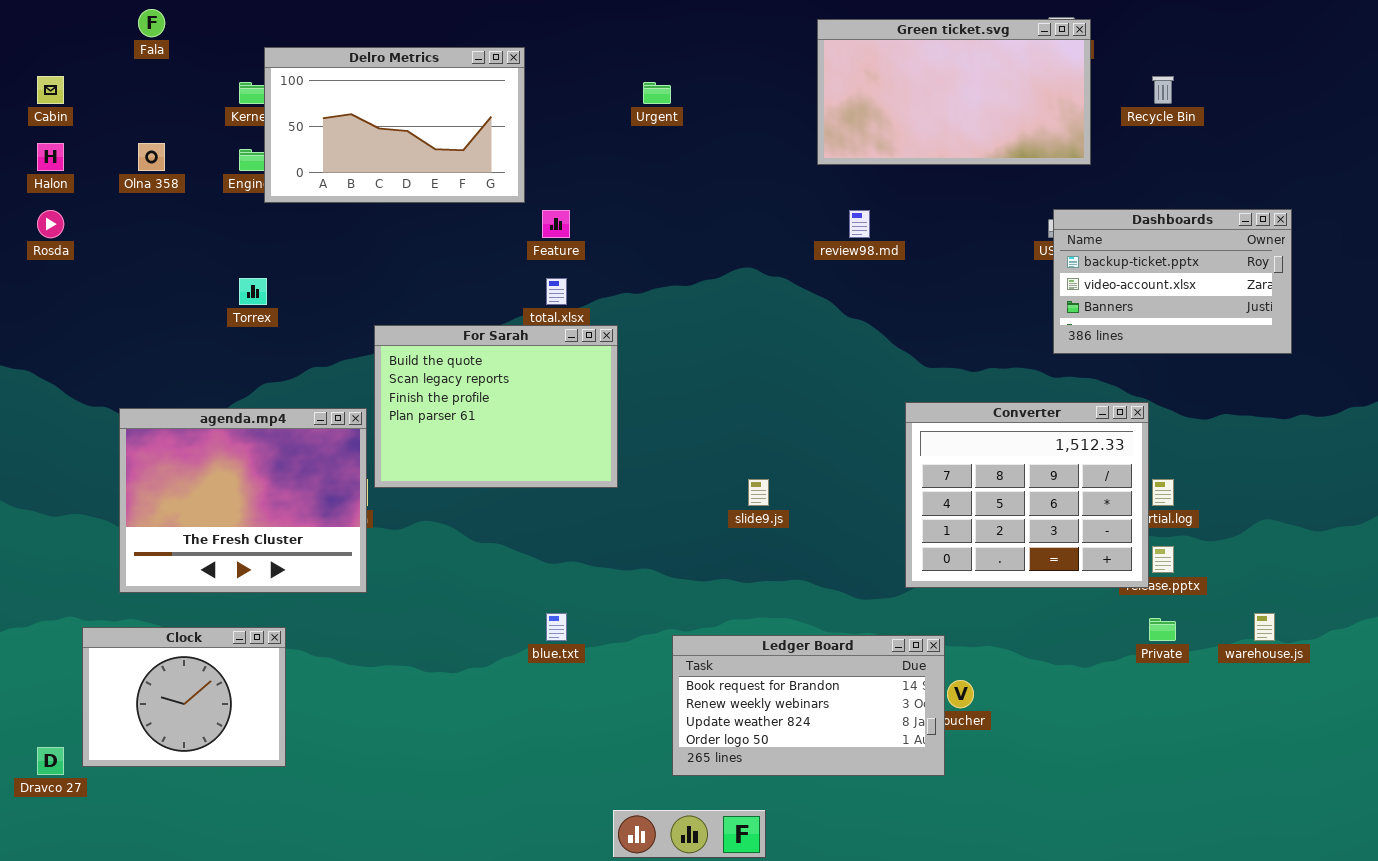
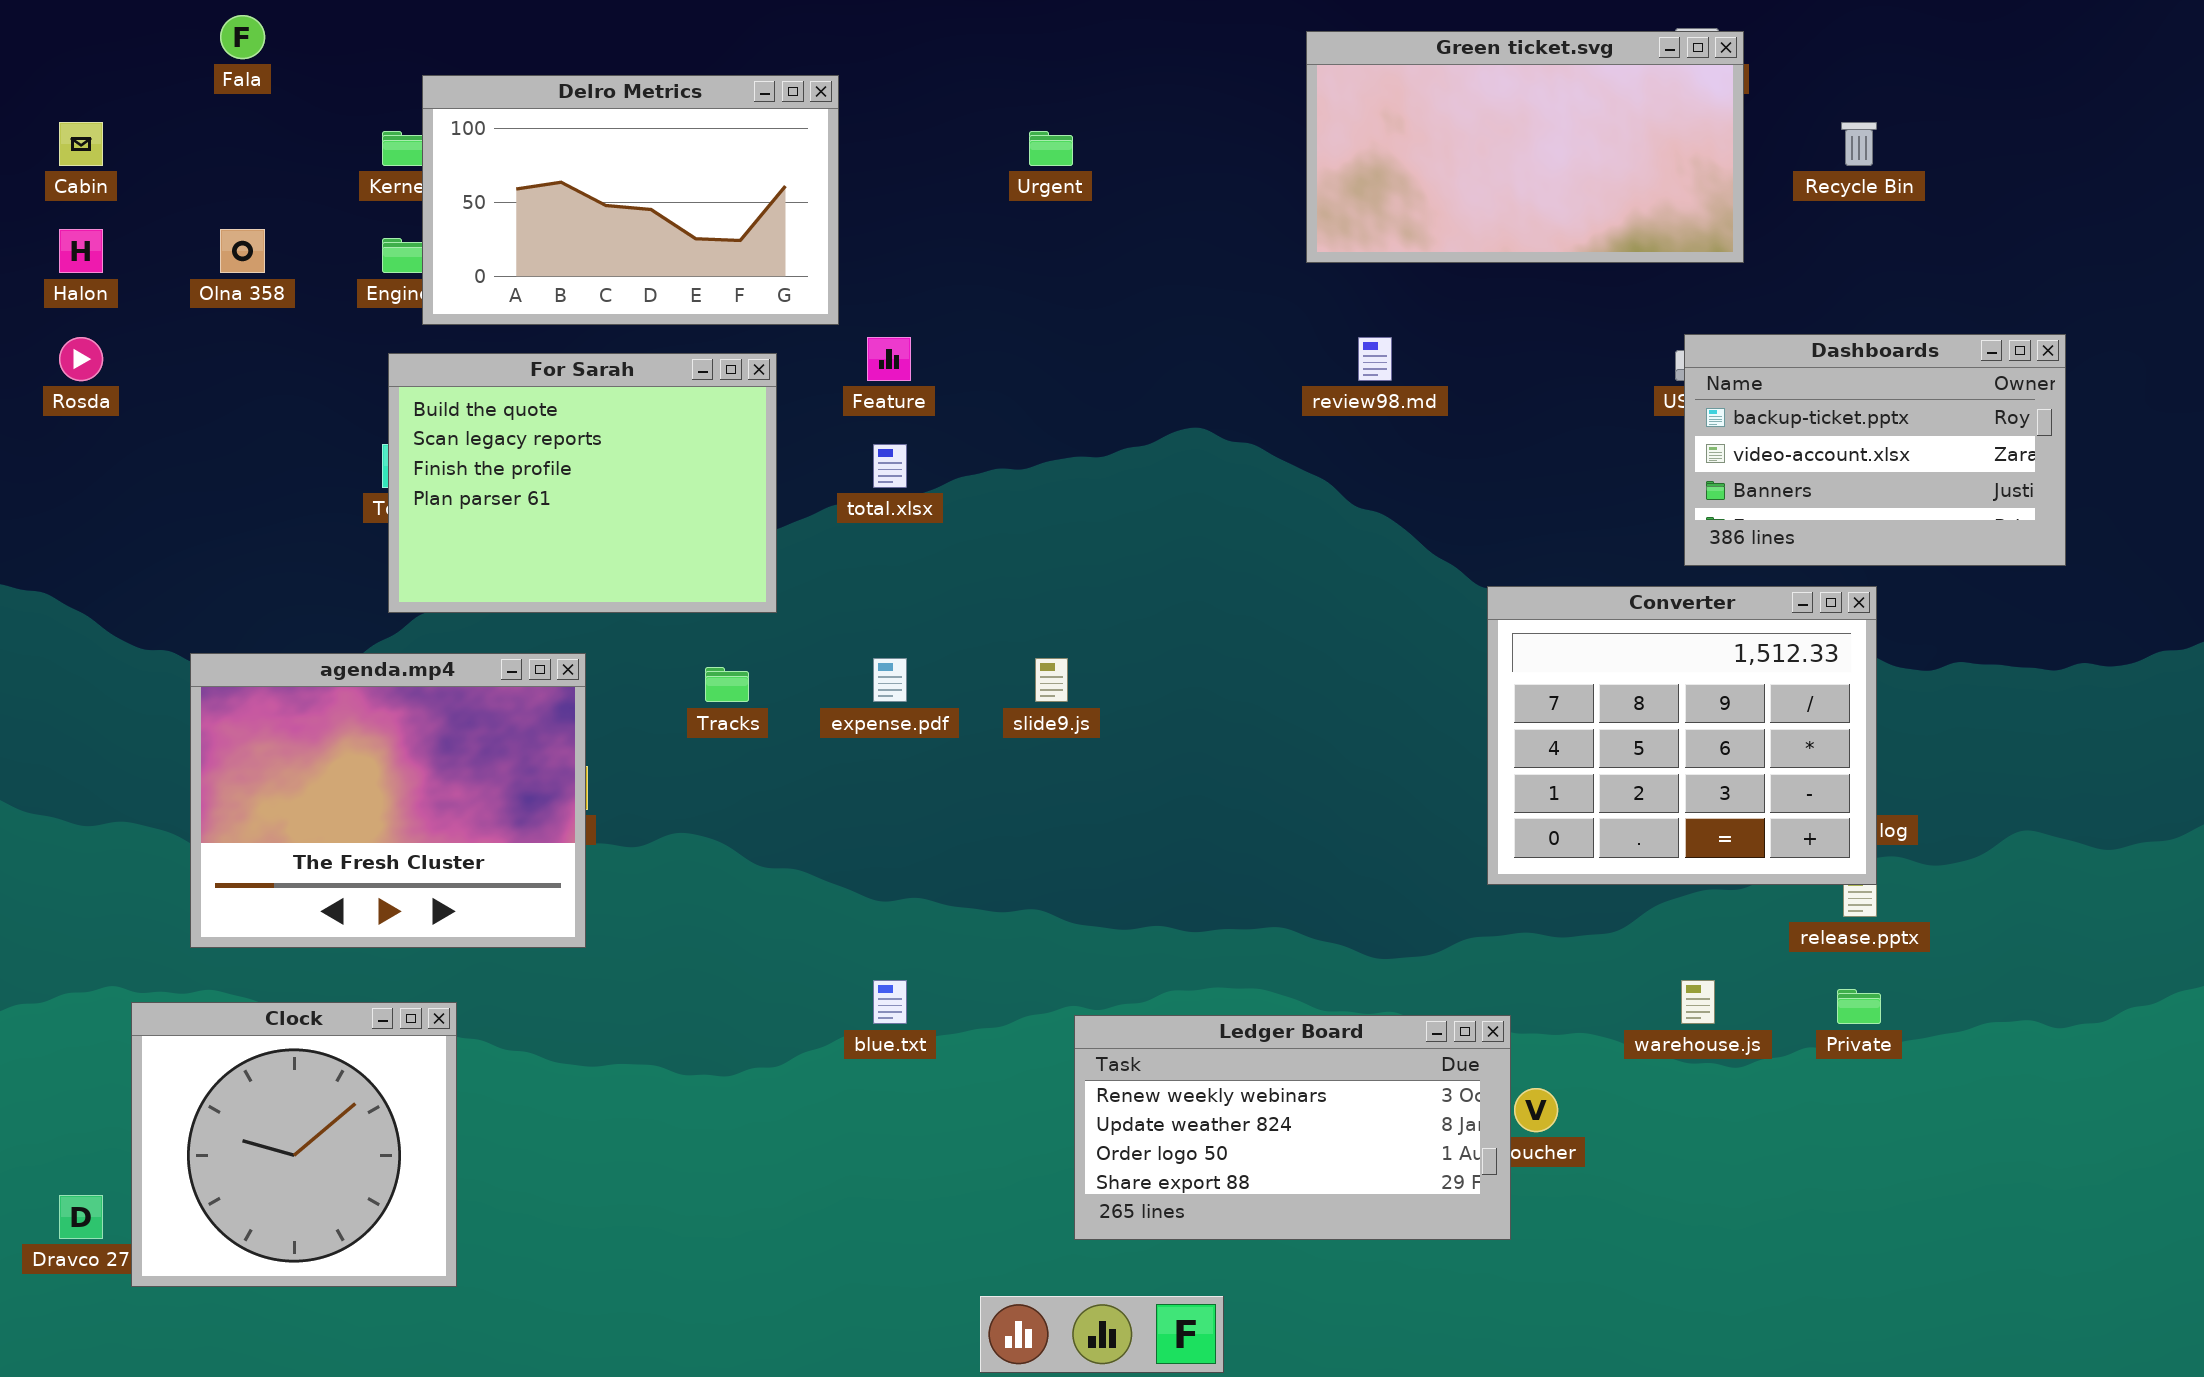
For Sarah: [374,325,618,488] -> [388,353,777,613], moved
Converter: [905,402,1149,588] -> [1487,586,1877,885], moved
slide9.js: [748,479,769,506] -> [1035,658,1068,702], moved
warehouse.js: [1254,613,1275,641] -> [1681,980,1715,1024], moved
Clock: [82,627,286,767] -> [131,1002,457,1287], resized
Ledger Board: [672,635,945,776] -> [1074,1015,1511,1240], scrolled down 1 row

